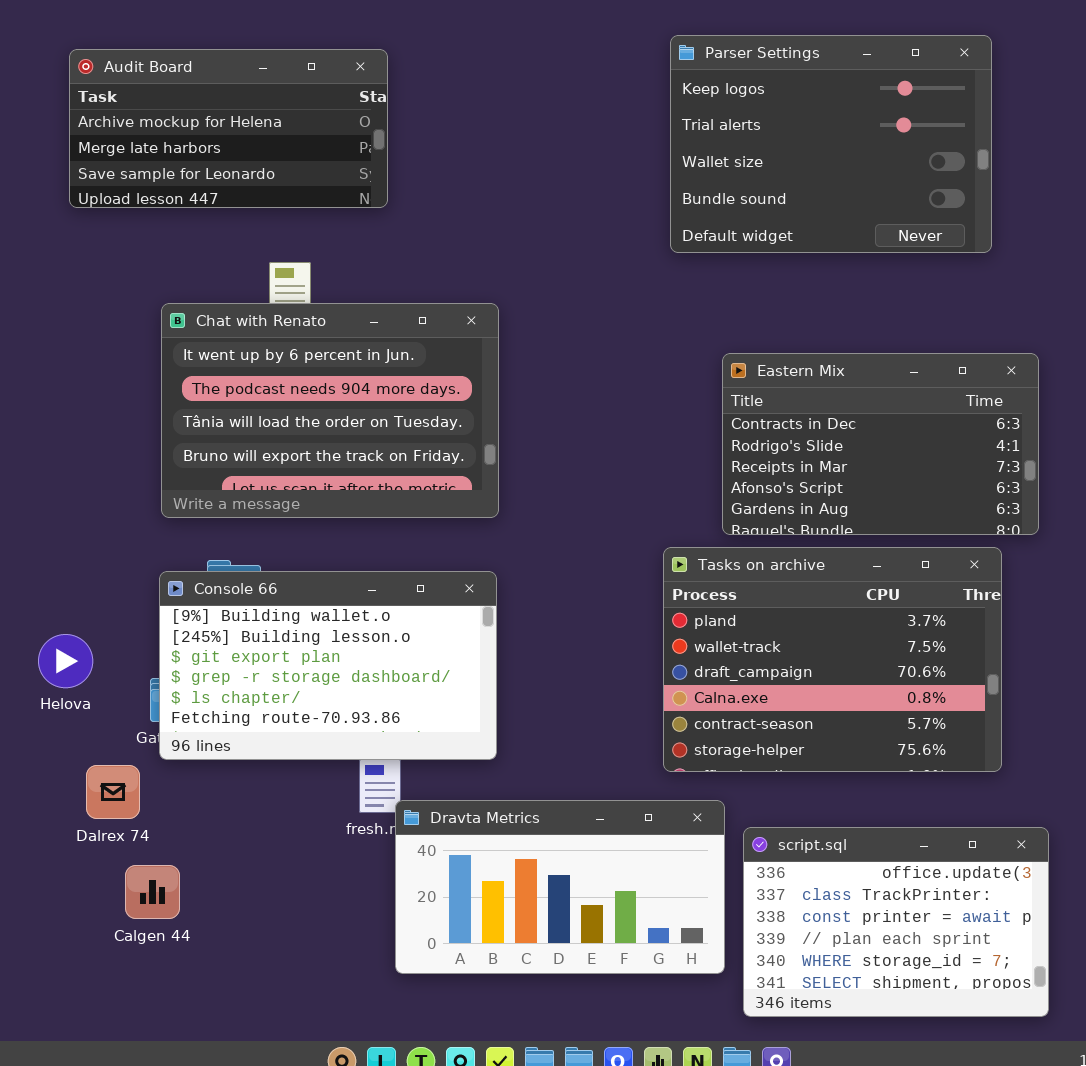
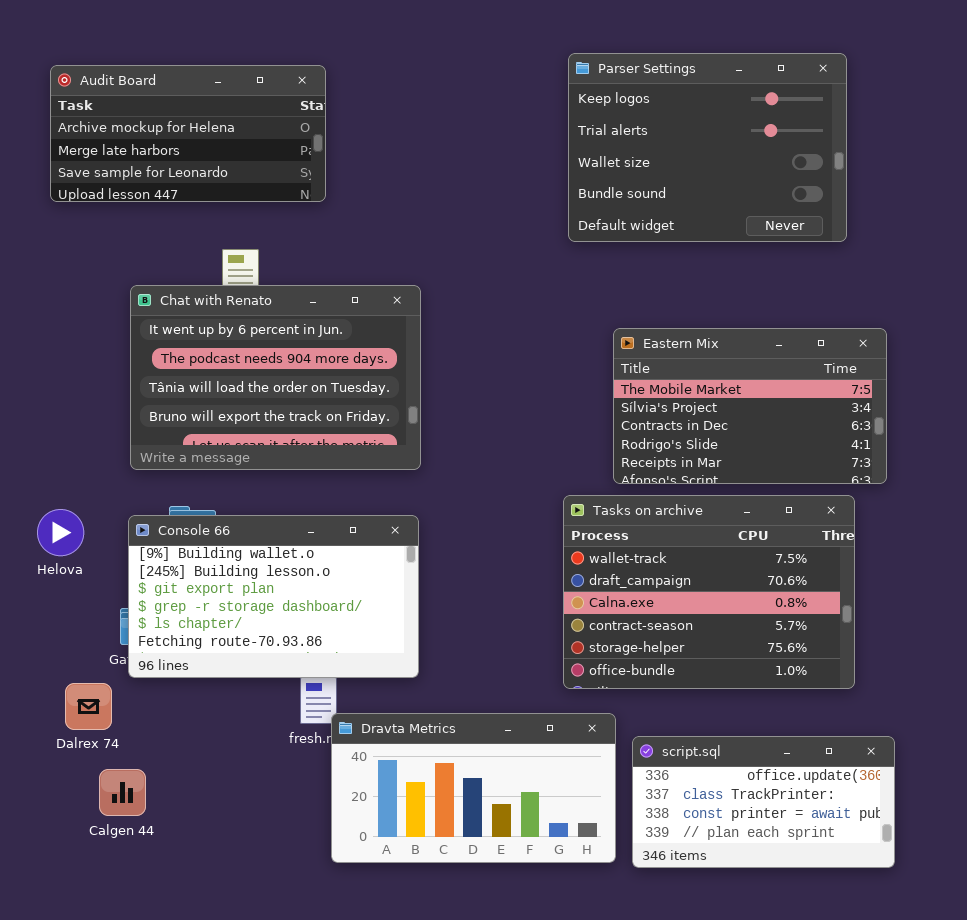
Eastern Mix: [722,353,1039,535] -> [613,328,887,484], scrolled up 2 rows
Tasks on archive: [663,547,1002,772] -> [563,495,855,689], scrolled down 1 row
Helova: [38,634,93,688] -> [37,509,84,556], moved
script.sql: [743,827,1049,1017] -> [632,736,895,868], resized

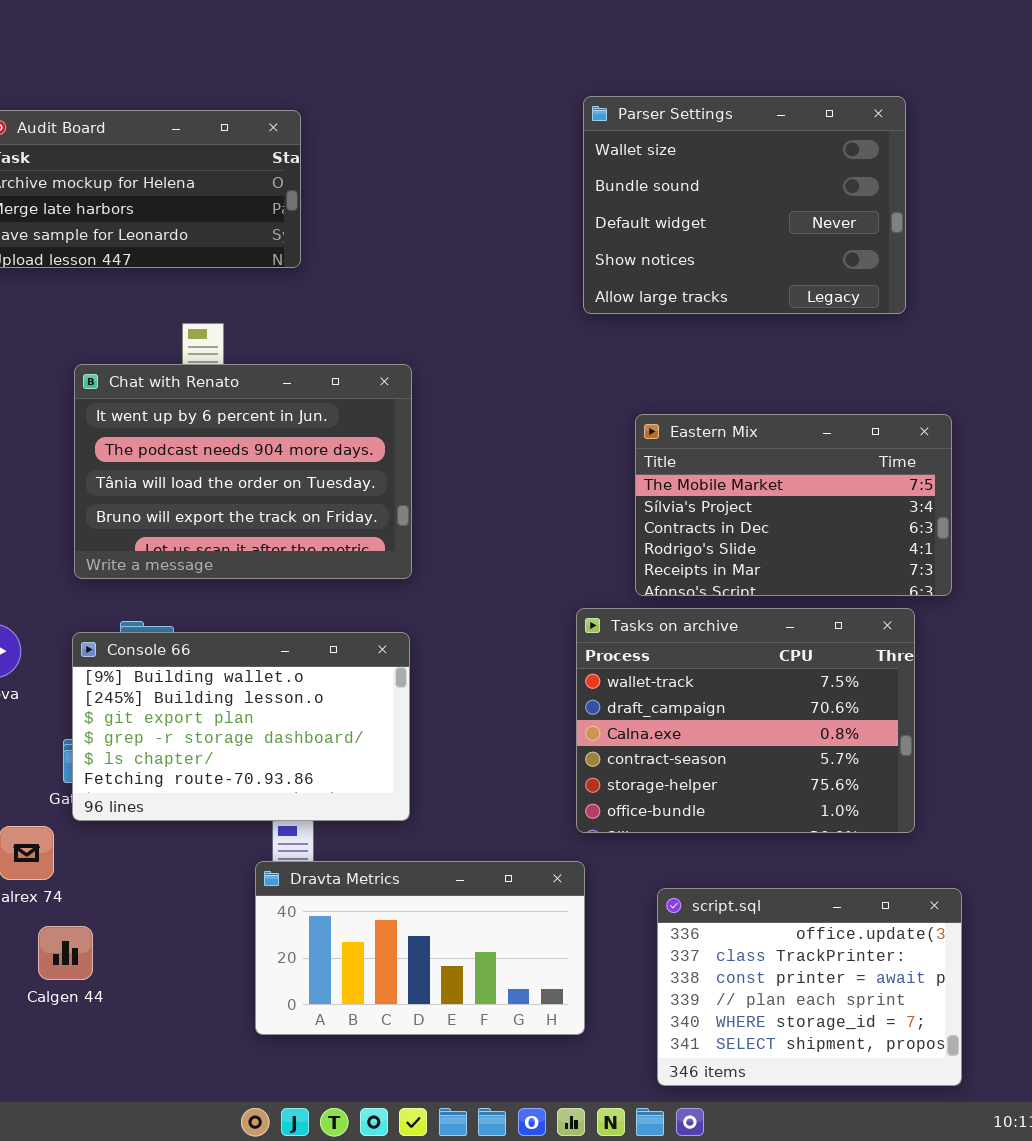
Parser Settings: [568,53,847,242] -> [583,96,906,314], scrolled down 2 rows
Dravta Metrics: [331,713,616,863] -> [255,861,585,1035], moved
script.sql: [632,736,895,868] -> [657,888,962,1086], resized

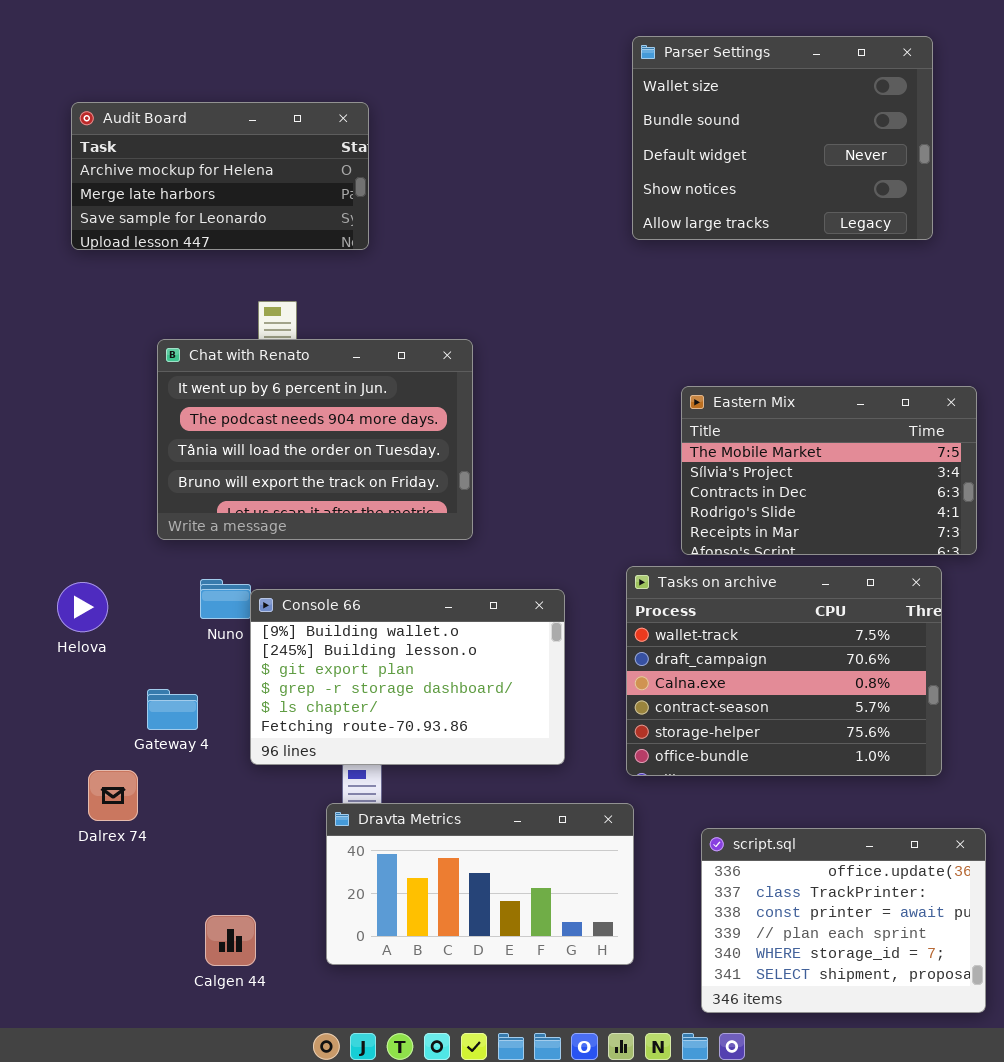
Parser Settings: [583,96,906,314] -> [632,36,933,240], moved
Console 66: [72,632,410,821] -> [250,589,565,765], moved
Calgen 44: [38,926,93,980] -> [205,915,256,966], moved

